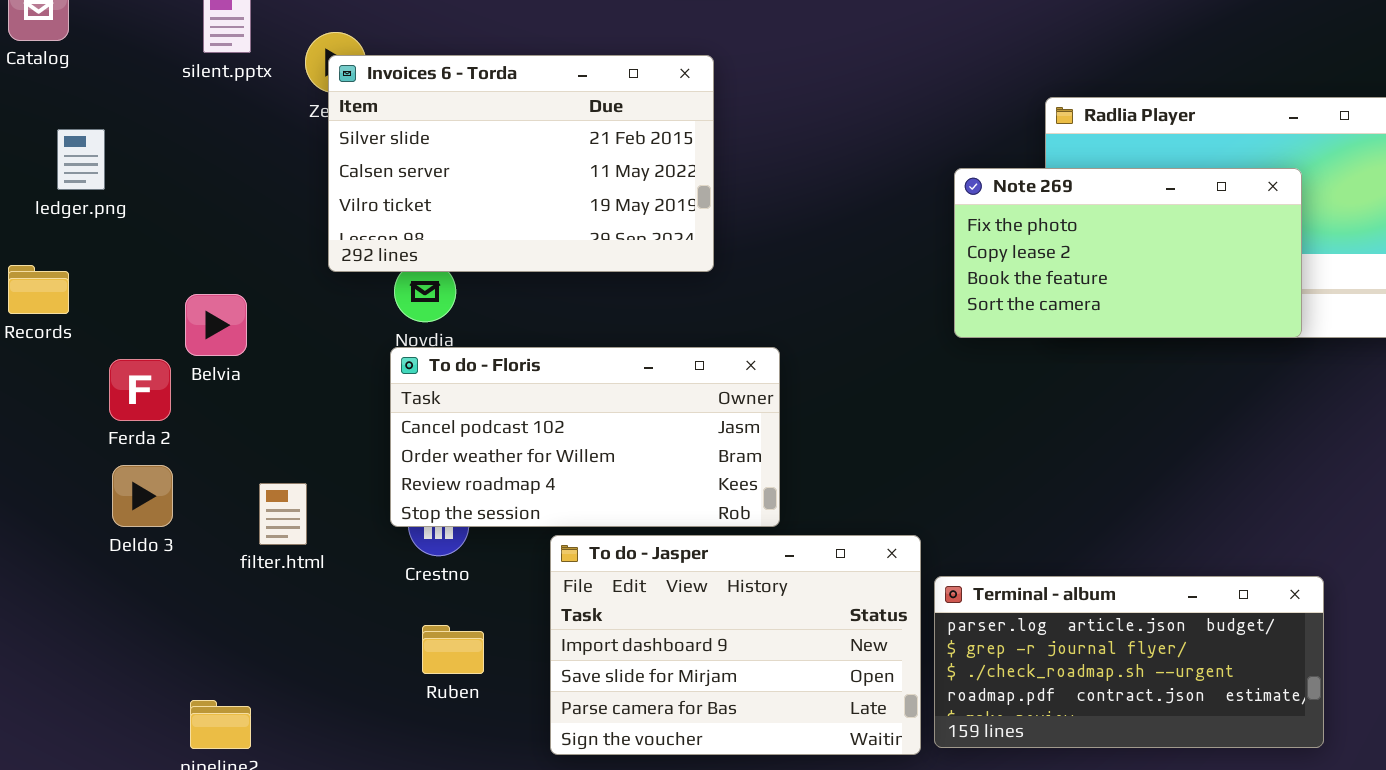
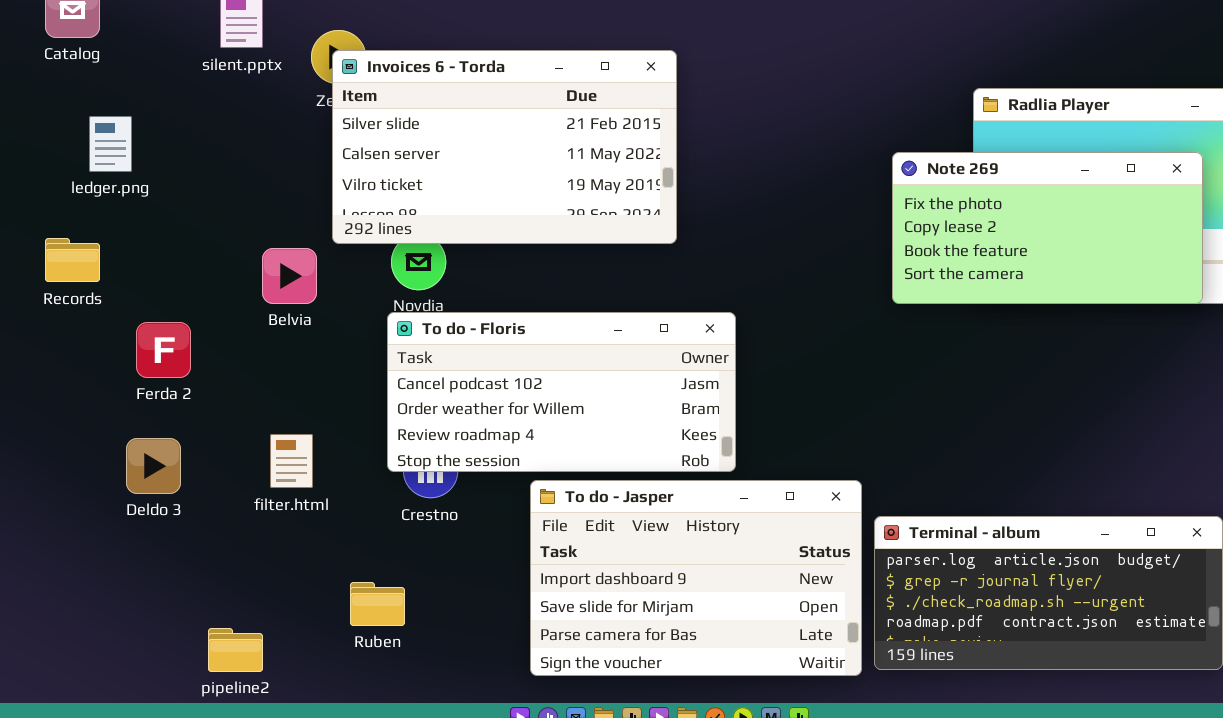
Belvia: [185,294,247,356] -> [262,248,317,304], moved
Deldo 3: [112,465,173,527] -> [126,438,181,494], moved
Ruben: [422,625,484,674] -> [350,582,405,626], moved

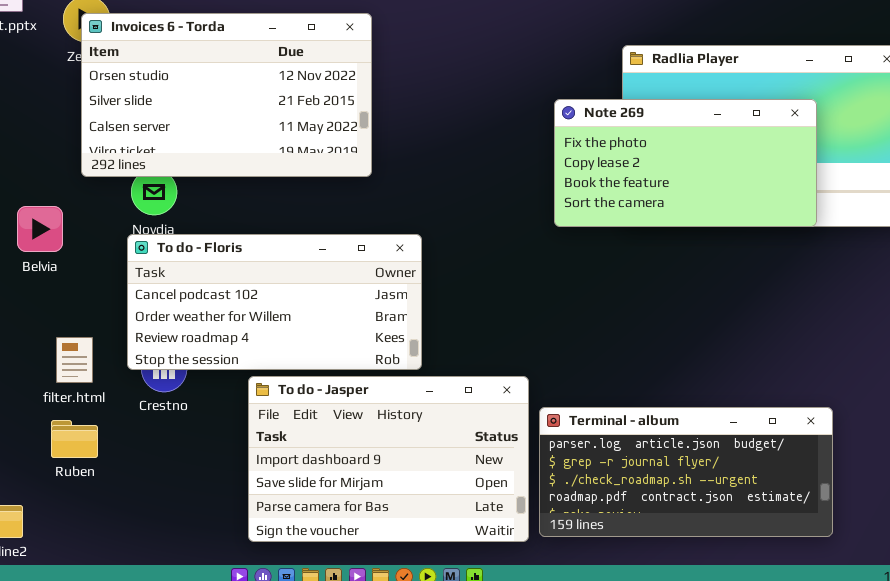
Invoices 6 - Torda: [332,50,677,244] -> [81,13,372,177], scrolled up 1 row
Belvia: [262,248,317,304] -> [17,206,63,252], moved
filter.html: [270,434,313,488] -> [56,337,93,383], moved
Ruben: [350,582,405,626] -> [51,420,98,458], moved

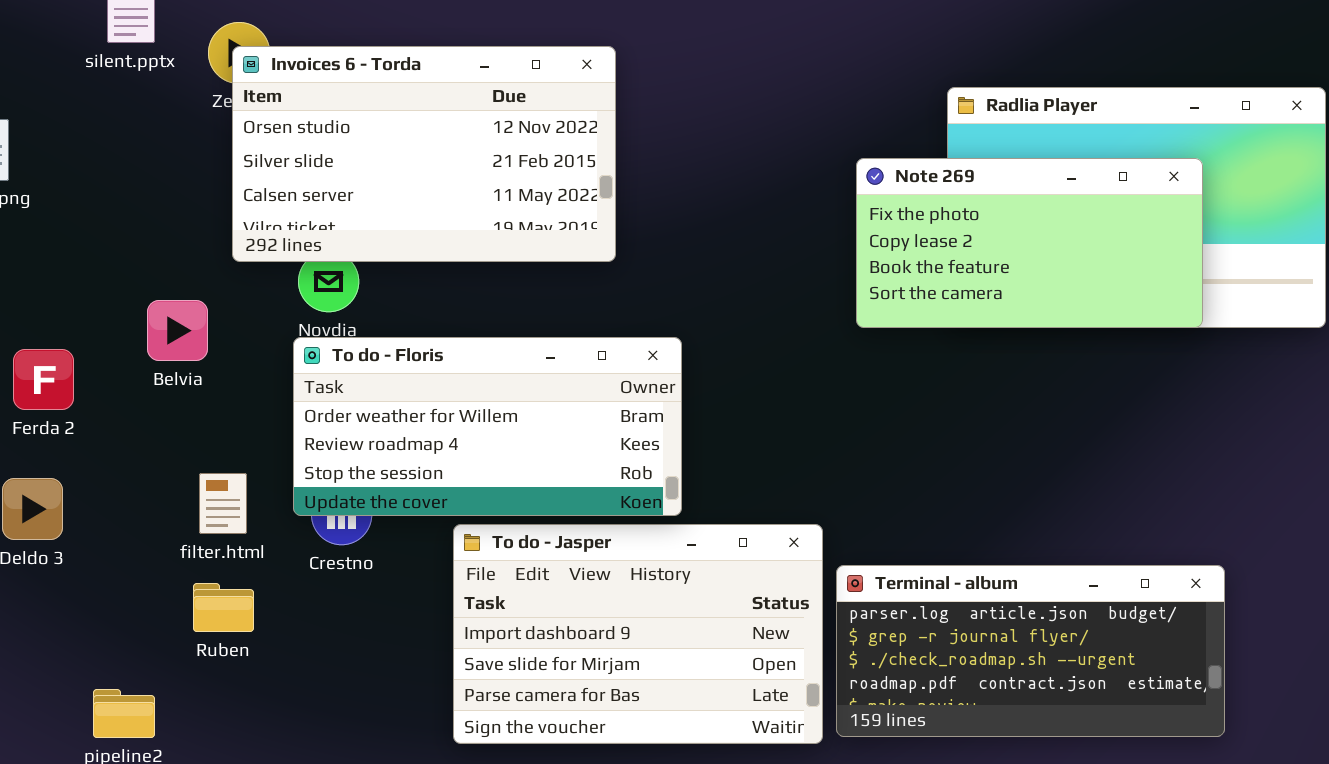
To do - Floris: [127,234,422,370] -> [293,337,682,516], scrolled down 1 row

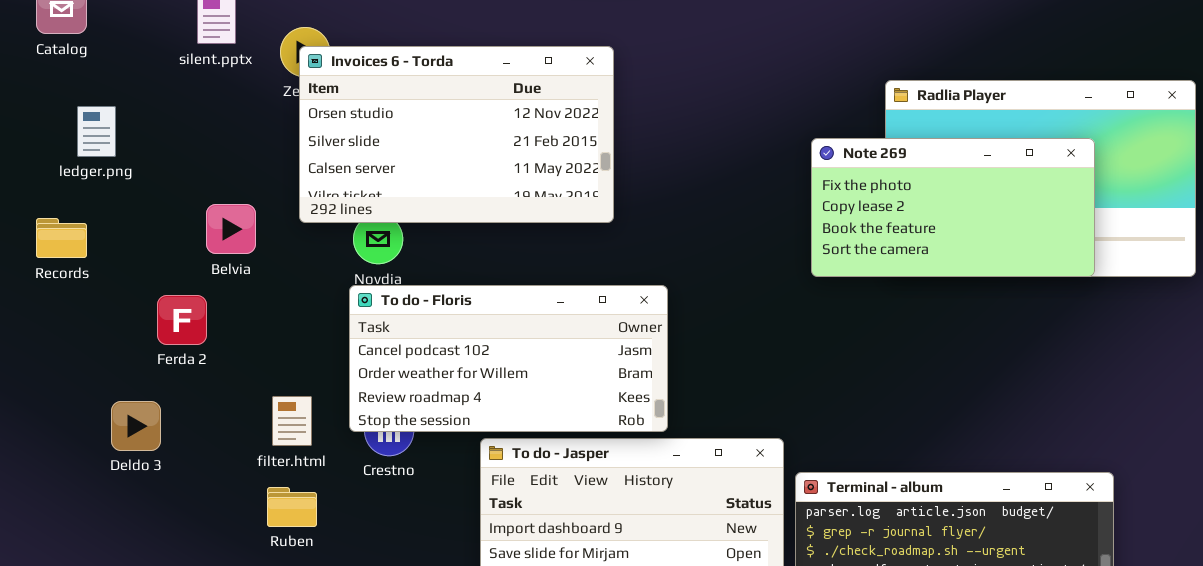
Belvia: [147,300,208,361] -> [206,204,256,254], moved
To do - Floris: [293,337,682,516] -> [349,285,668,432], scrolled up 1 row
Ferda 2: [13,349,74,410] -> [157,295,207,345], moved

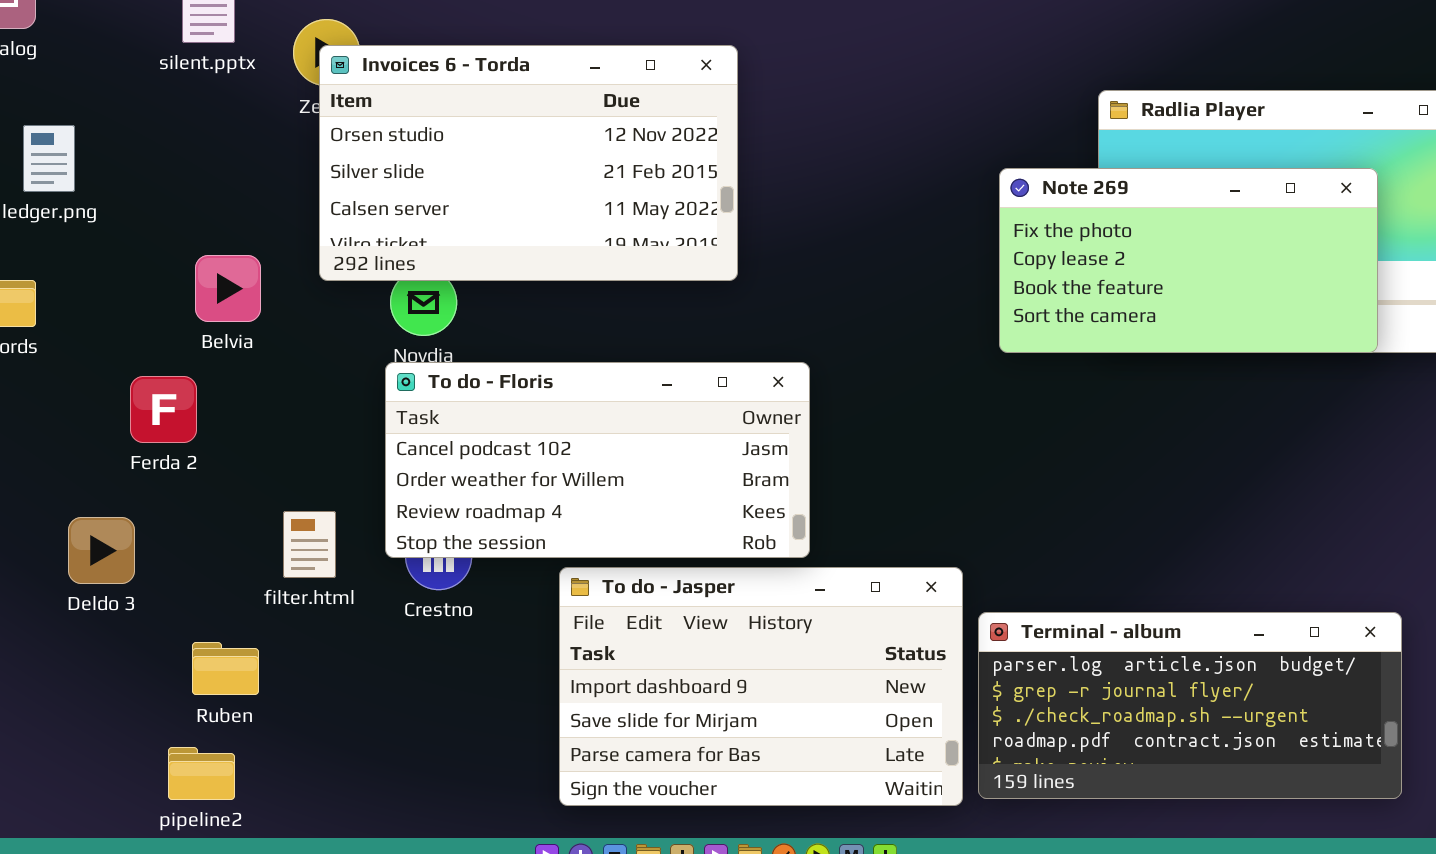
Ruben: [267,487,317,527] -> [192,642,259,695], moved

